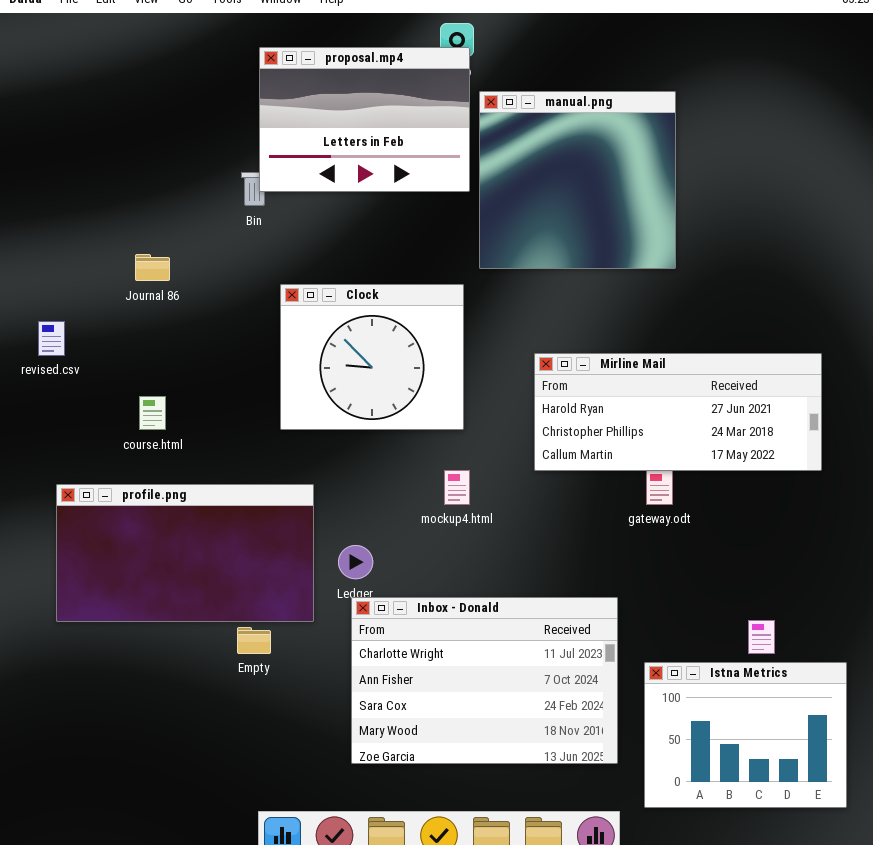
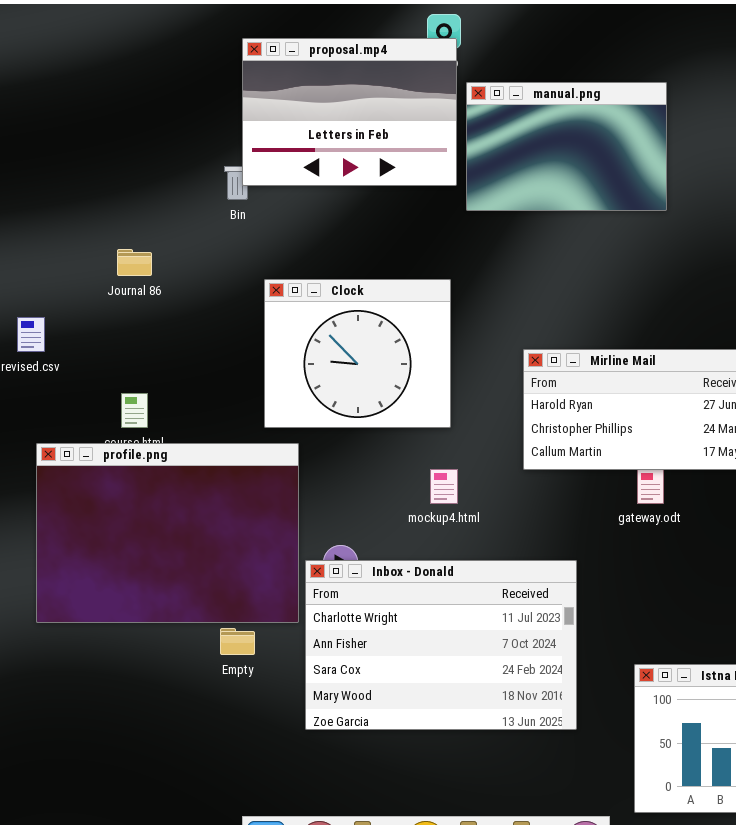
manual.png: [479,91,676,269] -> [466,82,667,211], resized
profile.png: [56,484,314,622] -> [36,443,299,623], resized
Inbox - Donald: [351,597,618,764] -> [305,560,577,730], moved

